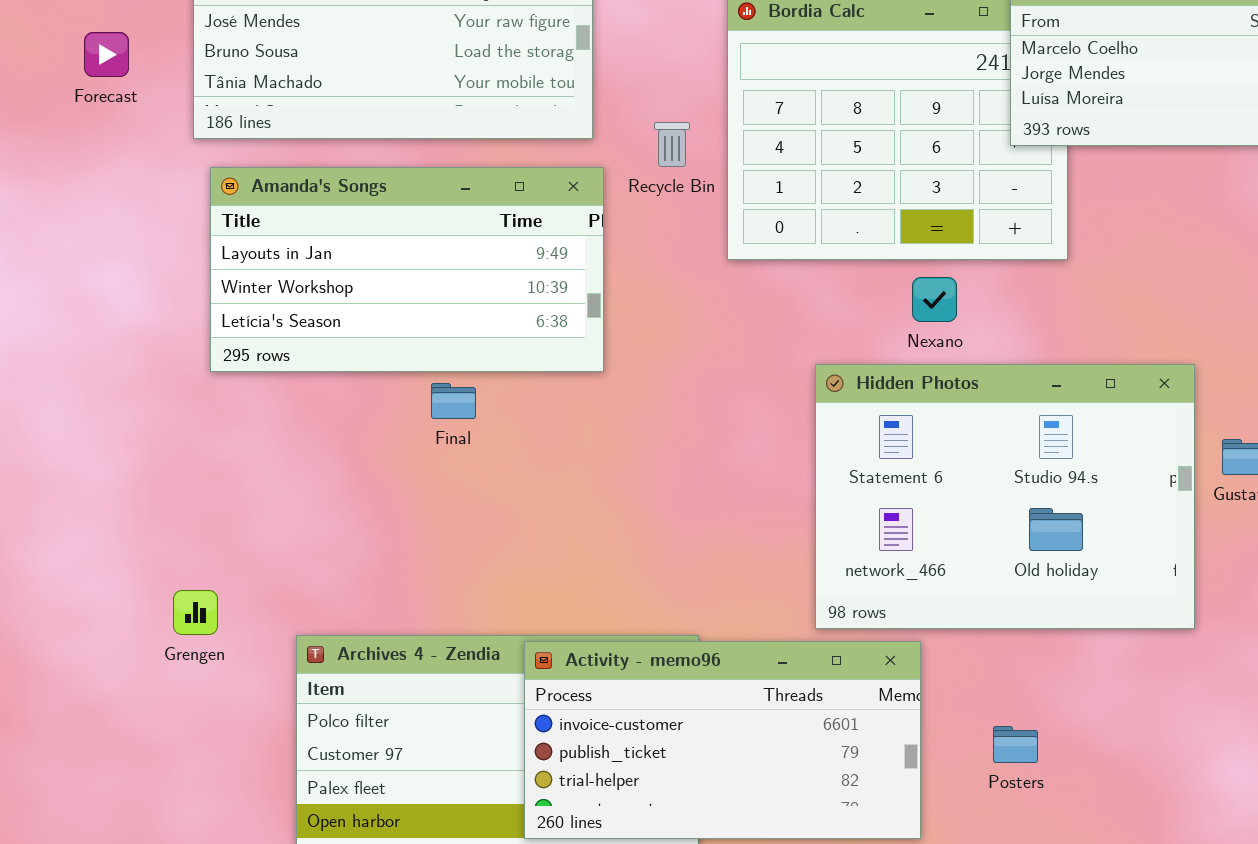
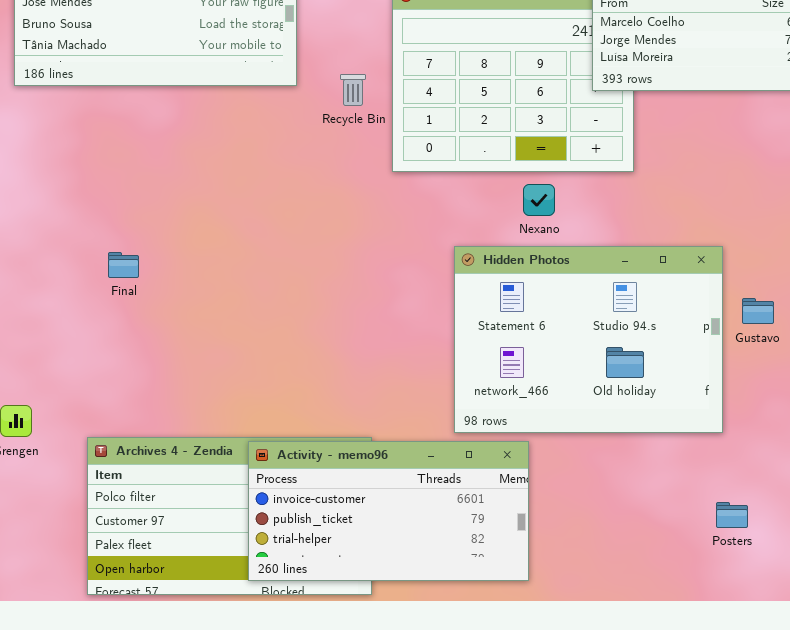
Amanda's Songs: [210,167,604,372] -> none, closed
Final: [431,383,476,419] -> [108,252,139,278], moved
Posters: [993,726,1038,763] -> [716,502,748,528], moved

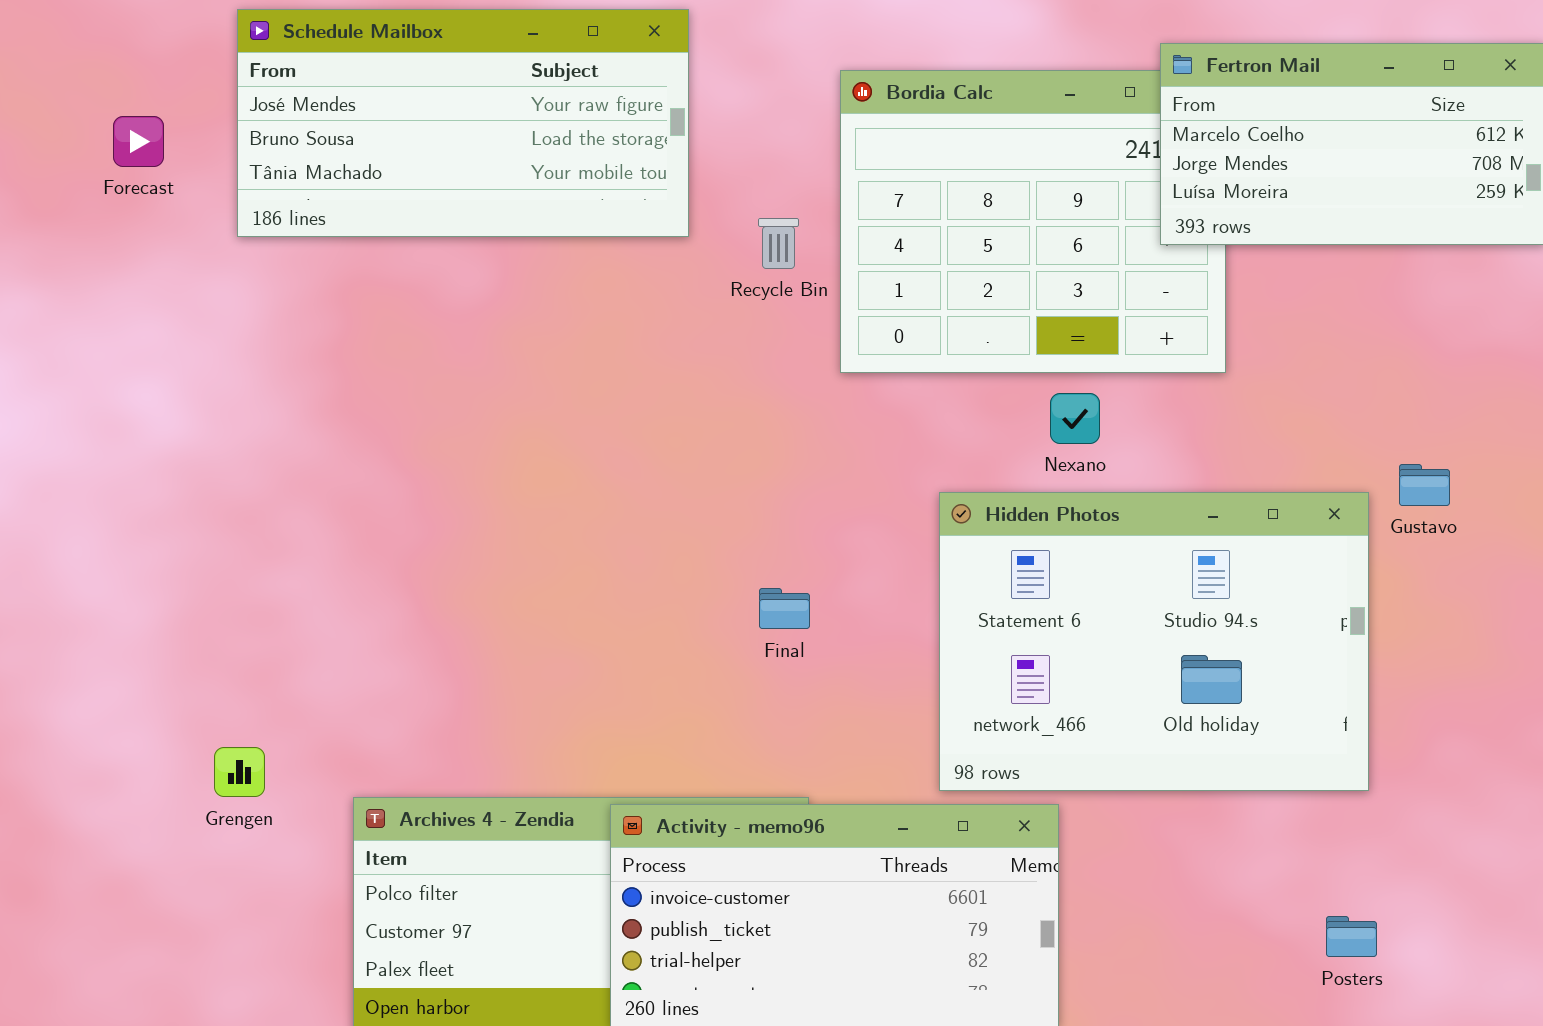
Final: [108,252,139,278] -> [759,588,810,629], moved
Gustavo: [742,298,774,324] -> [1399,464,1450,506], moved
Posters: [716,502,748,528] -> [1326,916,1377,957], moved

